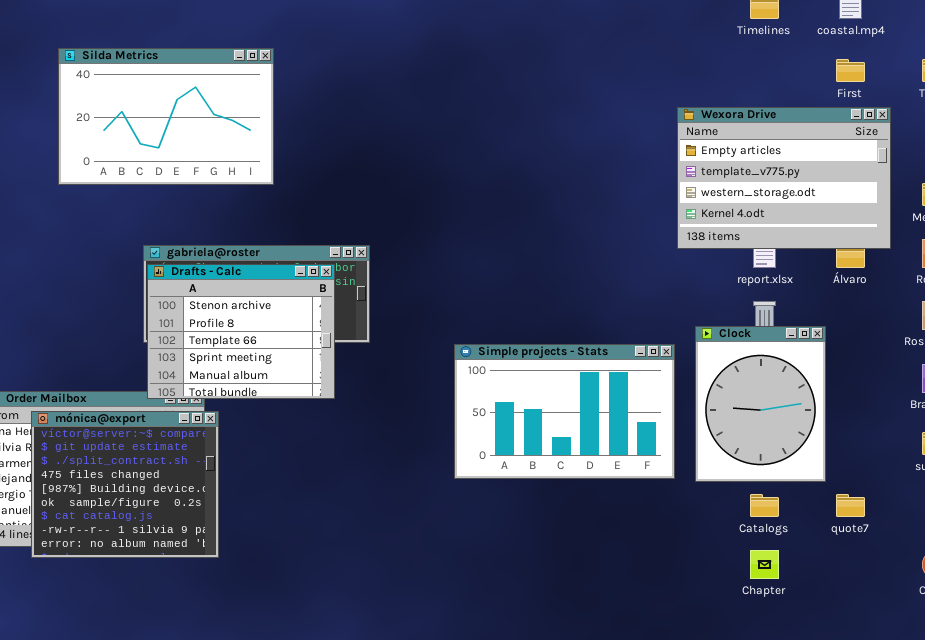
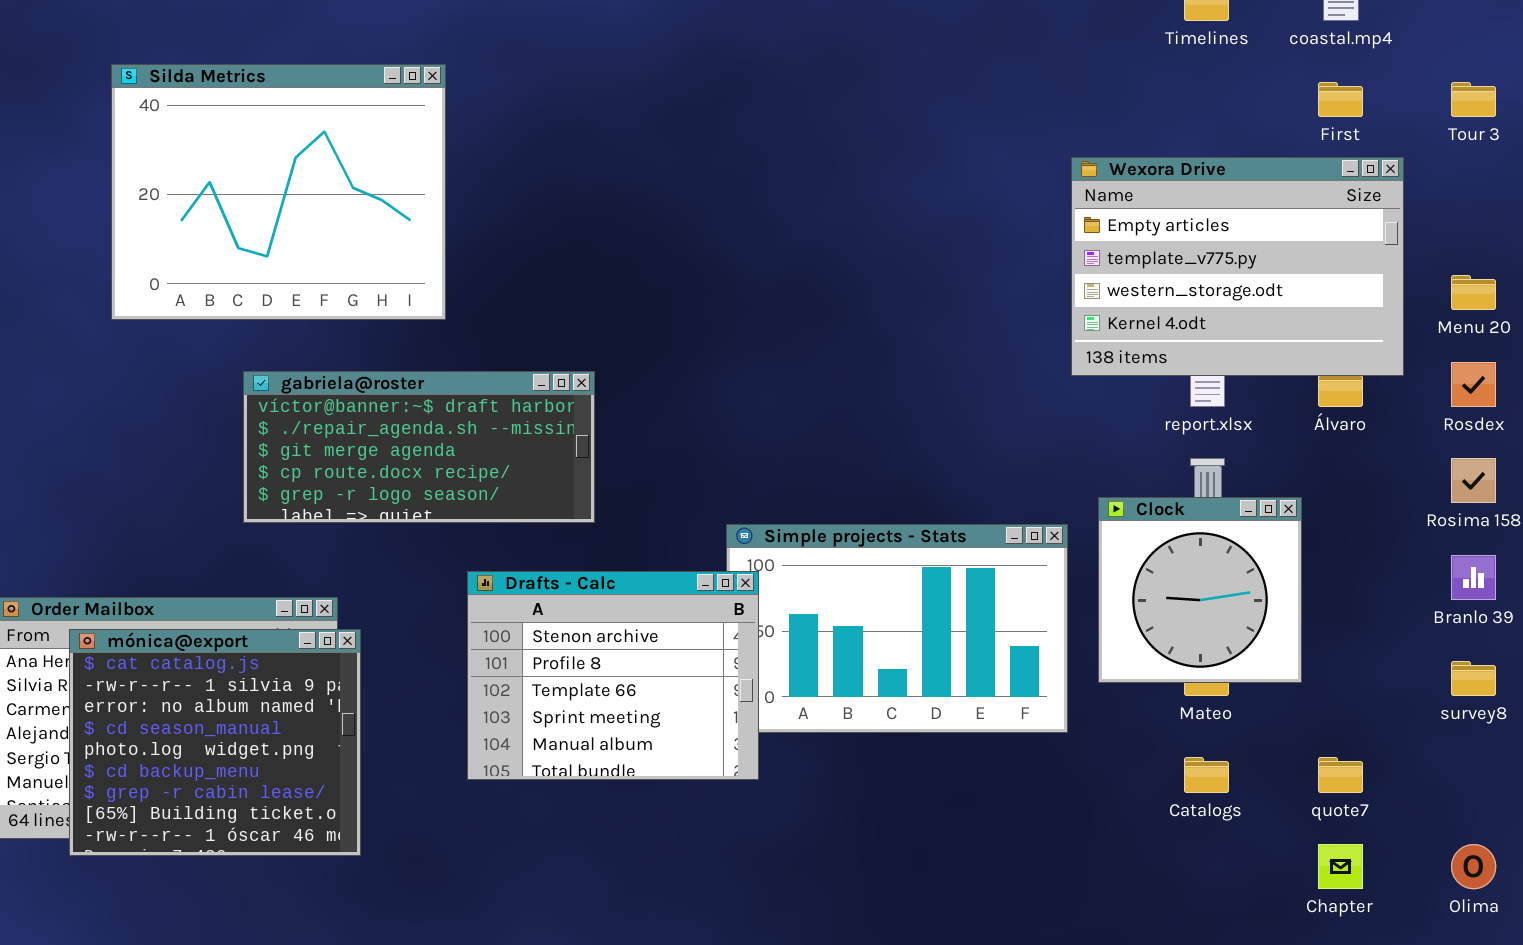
Silda Metrics: [58,48,274,185] -> [111,64,446,320], resized
Drafts - Calc: [147,264,335,399] -> [467,571,759,780], moved
Clock: [695,326,826,482] -> [1098,497,1302,683], resized
mónica@export: [31,411,219,558] -> [69,629,361,856], scrolled down 6 rows
Chapter: [750,550,779,579] -> [1318,844,1363,889], moved

